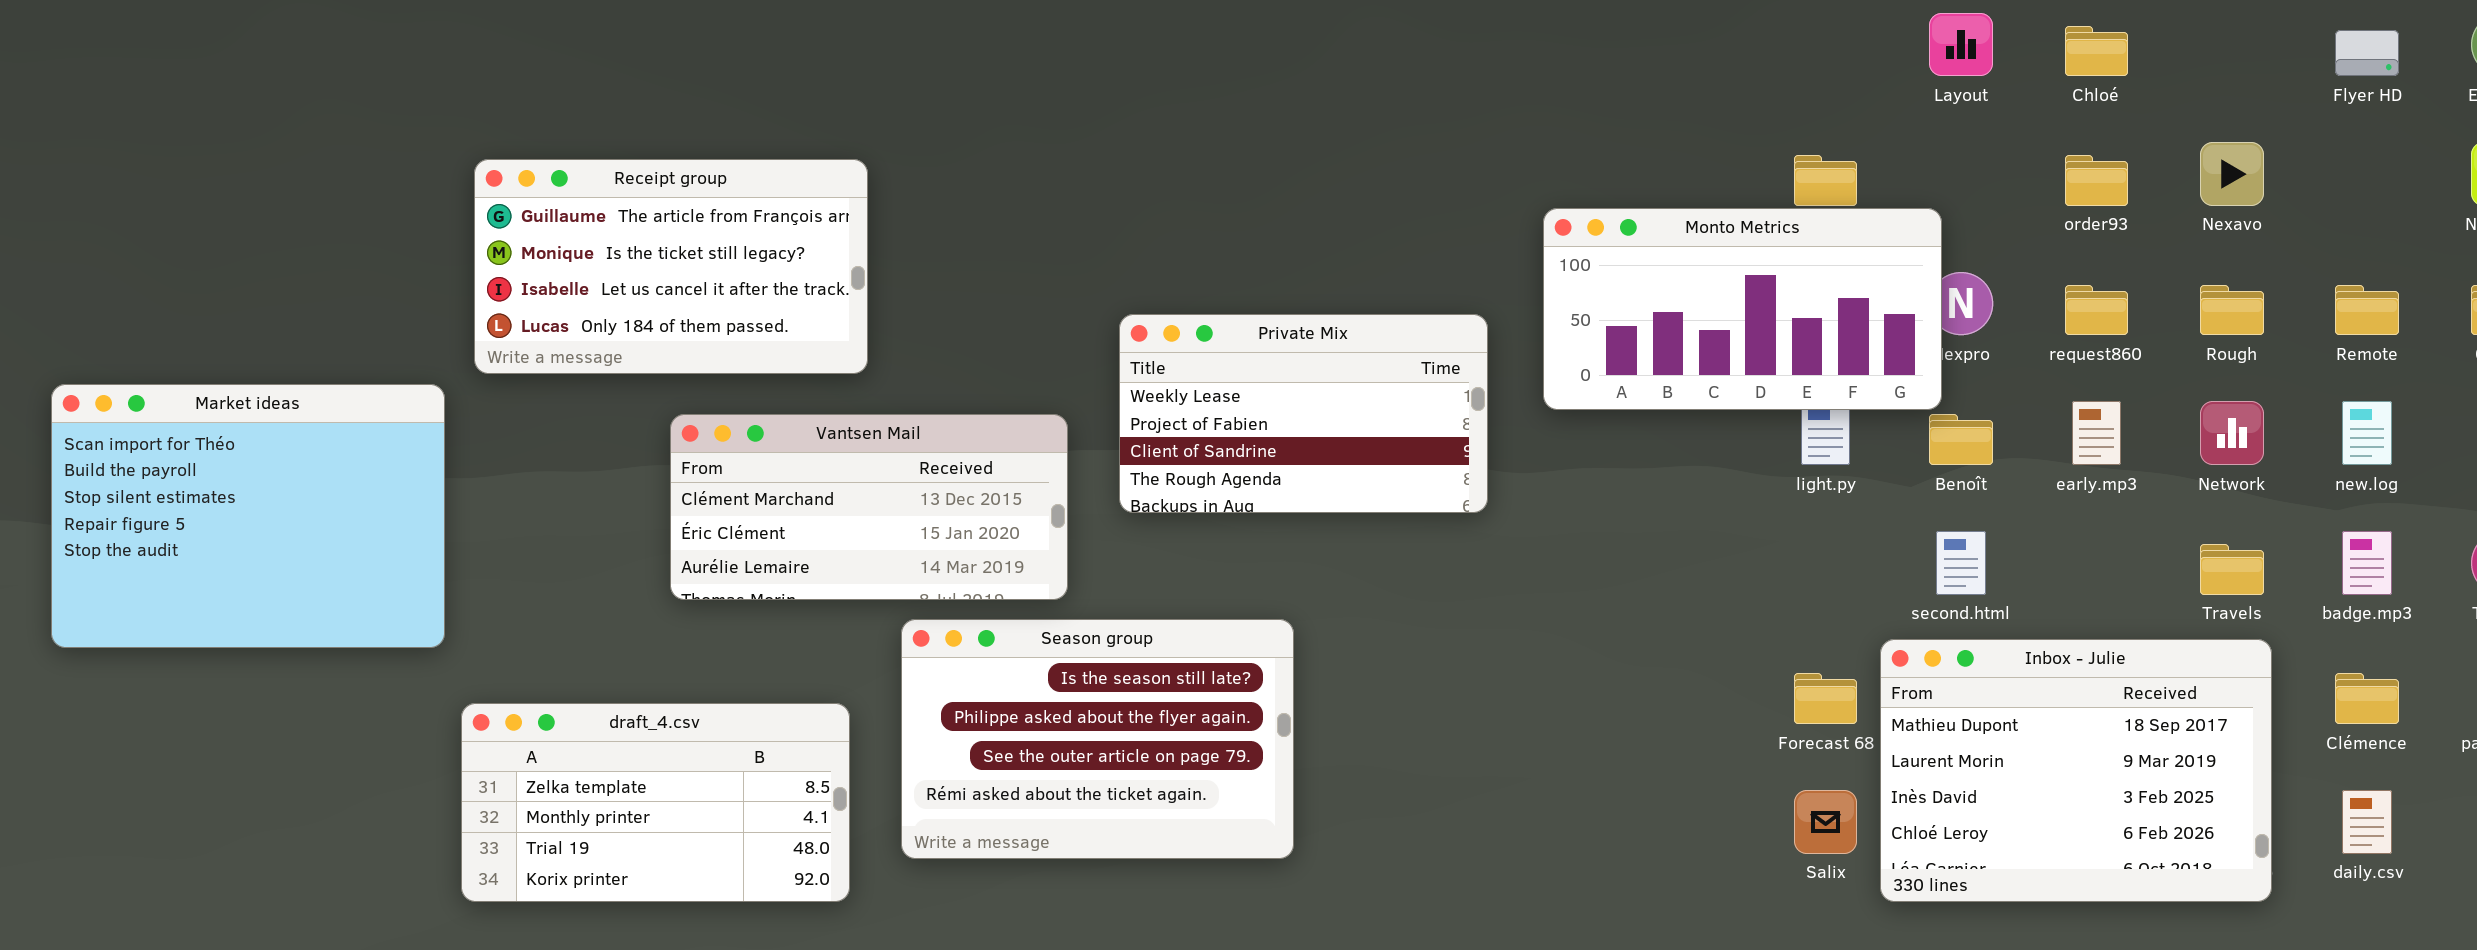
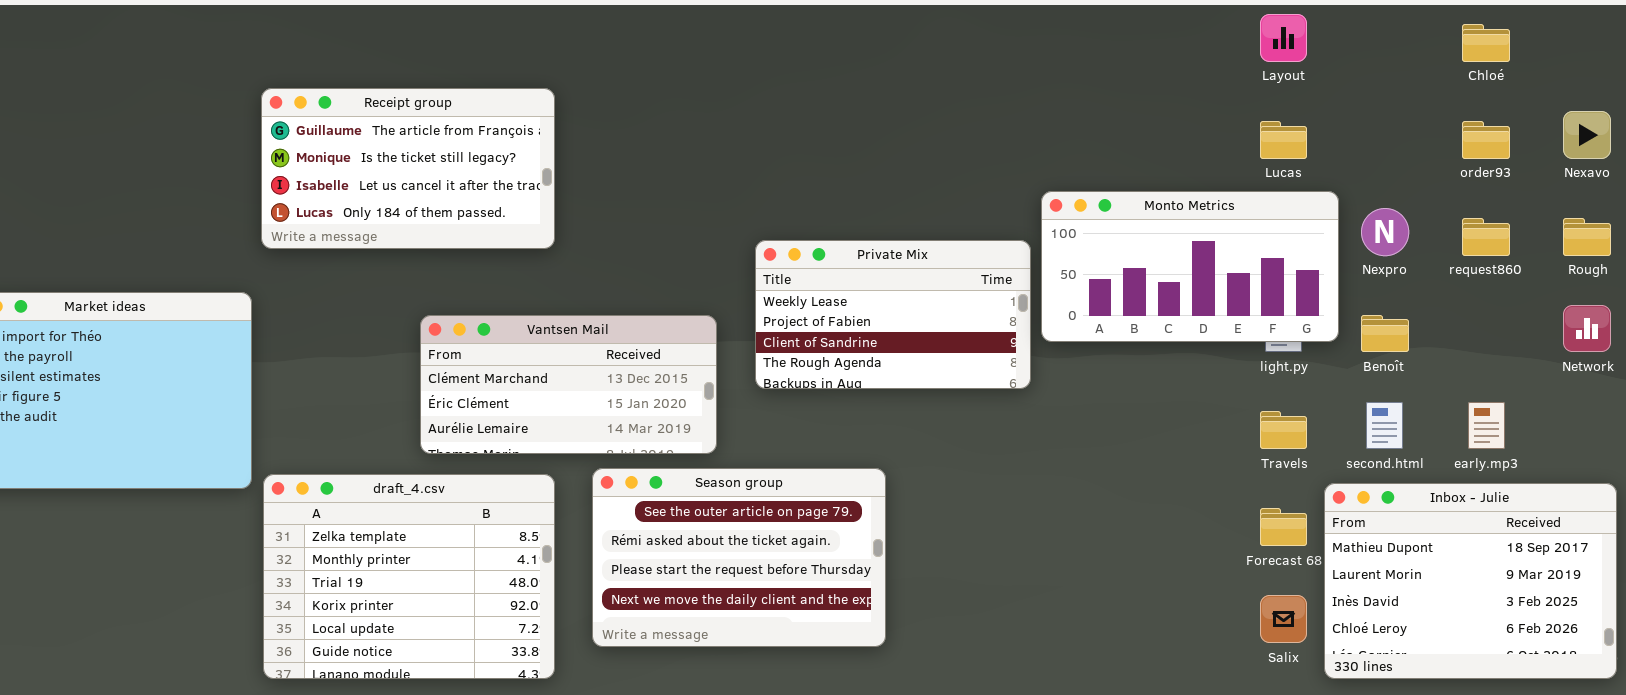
Layout: [1929,13,1993,76] -> [1260,14,1307,62], moved
Receipt group: [474,159,868,374] -> [261,88,555,249], moved
Monto Metrics: [1543,208,1942,410] -> [1041,191,1339,342], moved
early.mp3: [2072,401,2121,465] -> [1468,402,1505,449], moved
Travels: [2200,544,2264,595] -> [1260,411,1307,449], moved
Season group: [901,619,1294,859] -> [592,468,886,647], scrolled down 2 rows
draft_4.csv: [461,703,850,902] -> [263,474,555,679], resized

